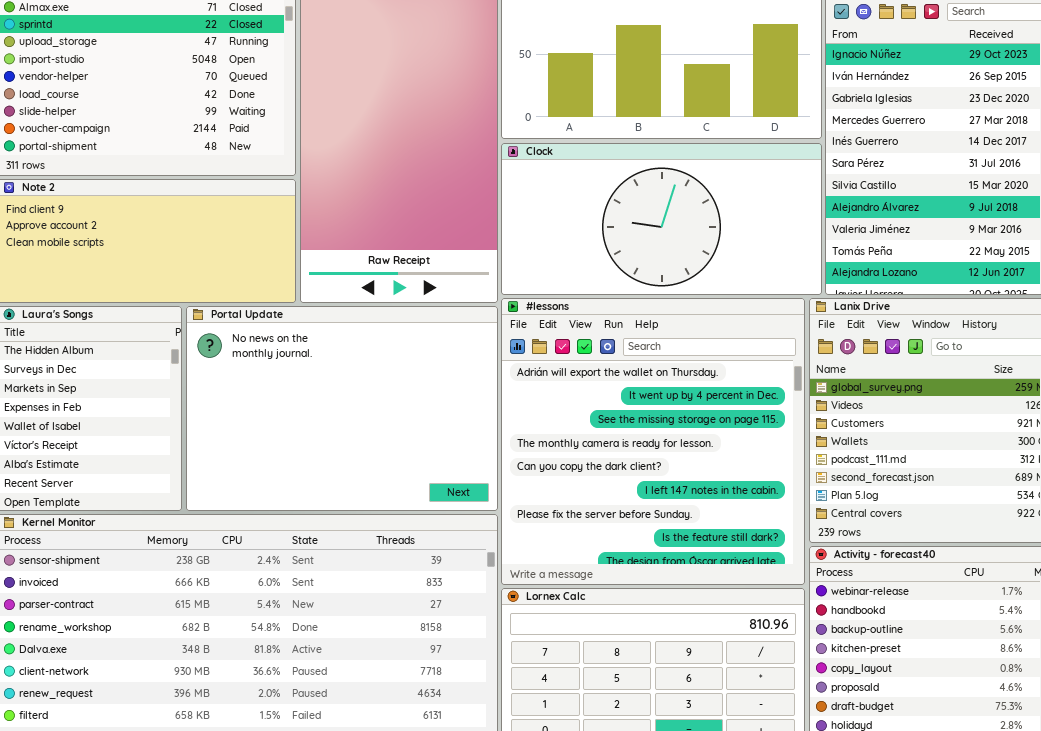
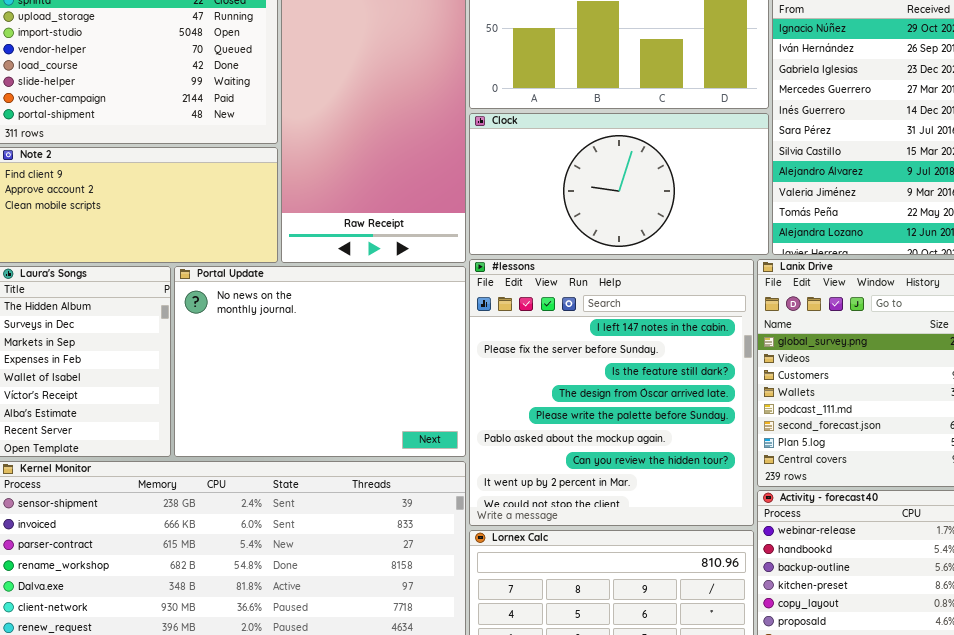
#lessons: [501,298,805,585] -> [469,259,754,526], scrolled down 5 rows

